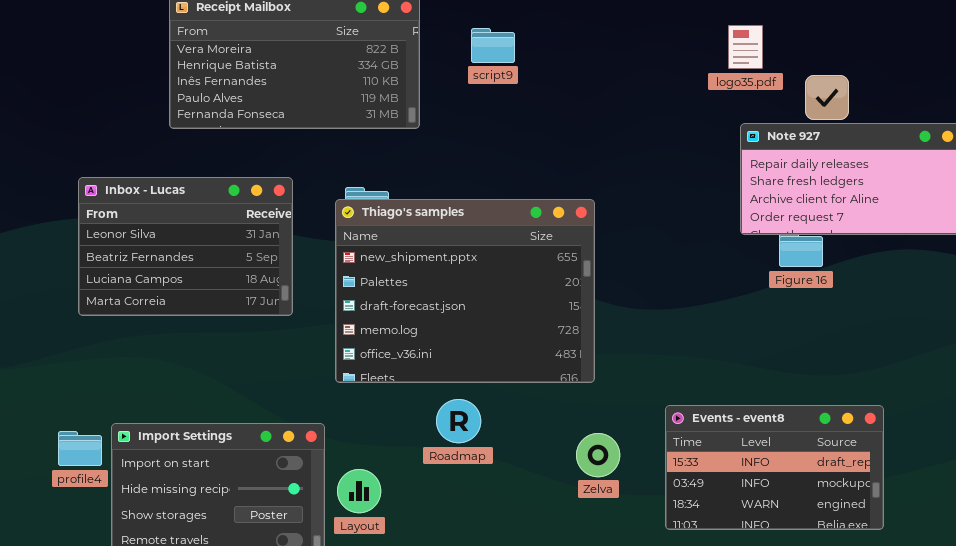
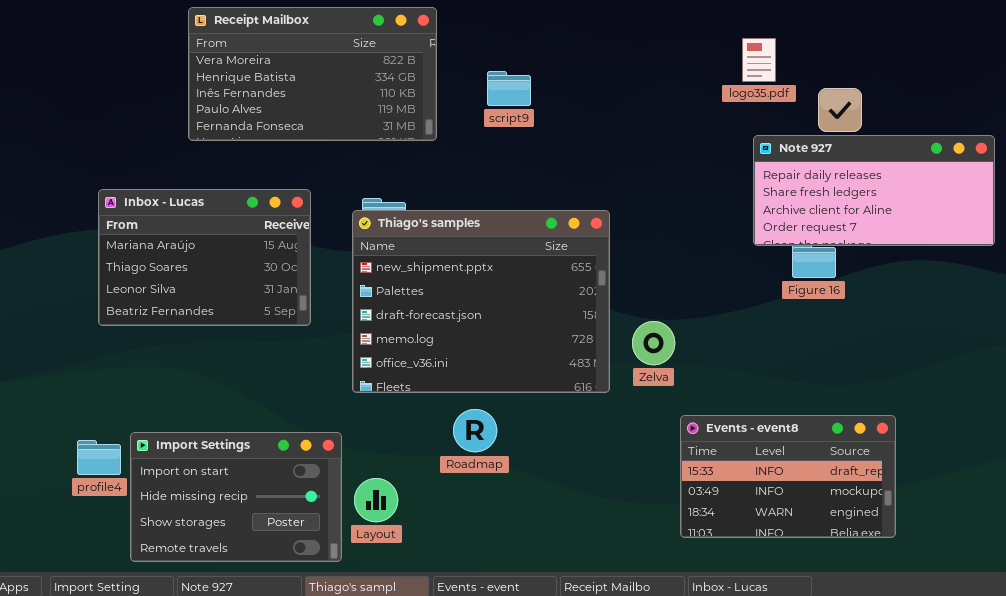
script9: [471,28,515,63] -> [487,71,531,106], moved
Inbox - Lucas: [78,177,293,316] -> [98,189,311,326], scrolled up 2 rows
Zelva: [576,433,620,477] -> [632,321,675,365], moved

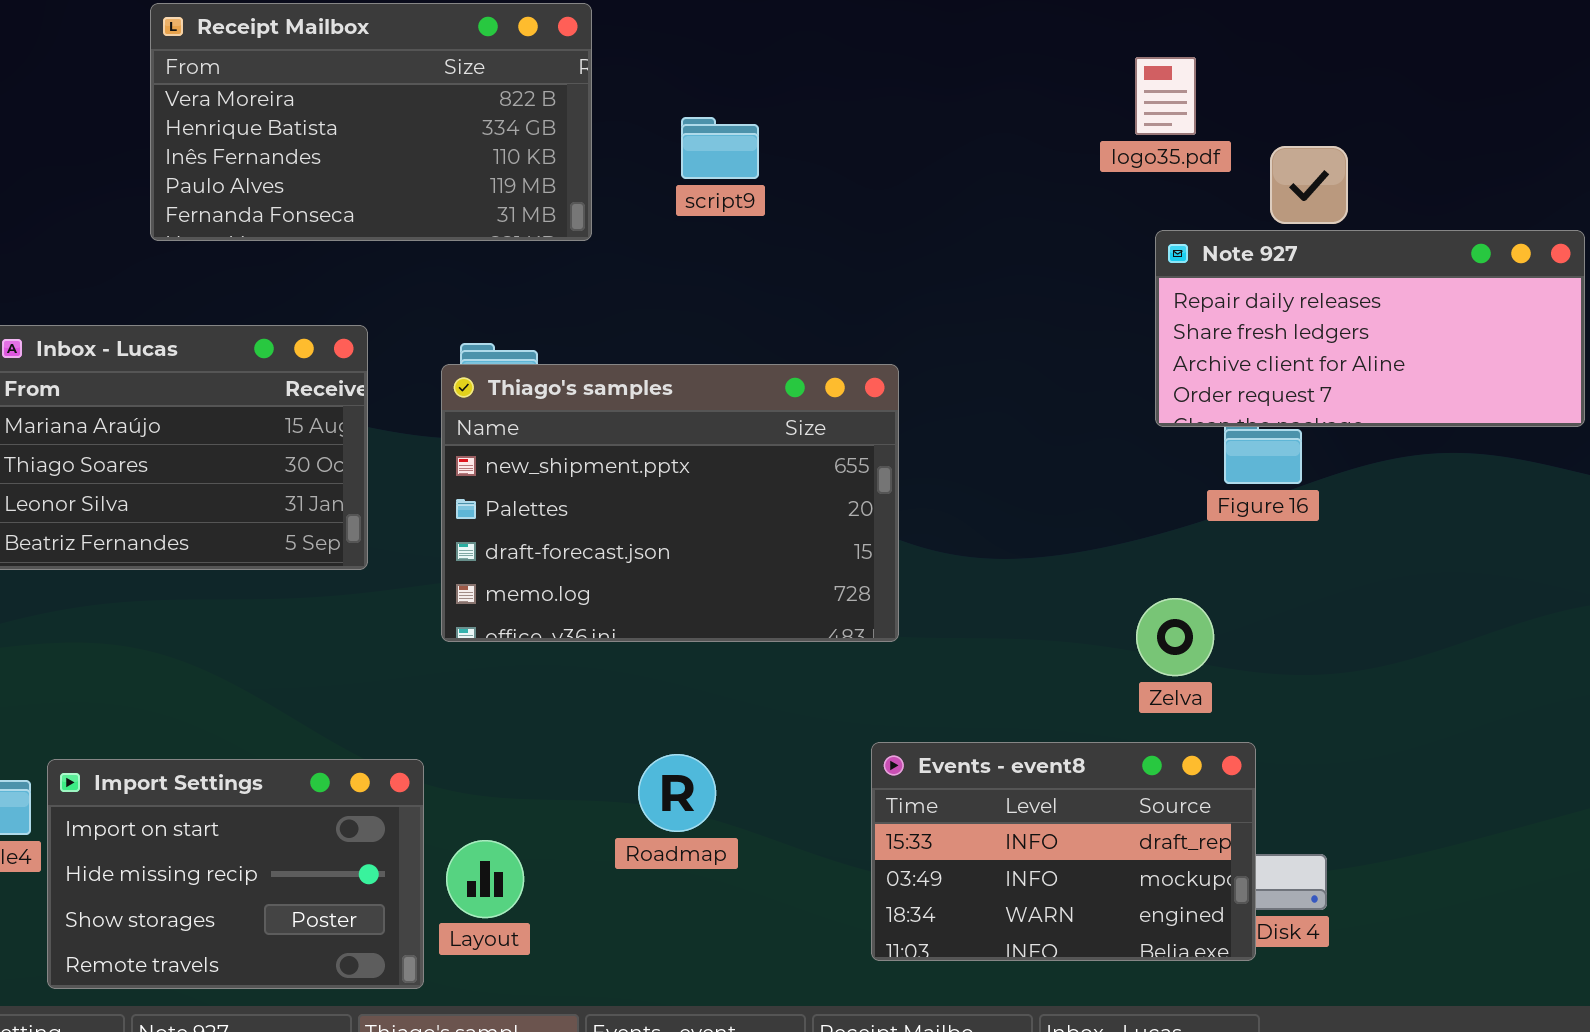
Thiago's samples: [352,210,610,393] -> [441,364,899,642], resized
Zelva: [632,321,675,365] -> [1136,598,1214,676], moved
Roadmap: [453,409,497,452] -> [638,754,716,832], moved
Events - event8: [680,415,896,538] -> [871,742,1256,961], moved

